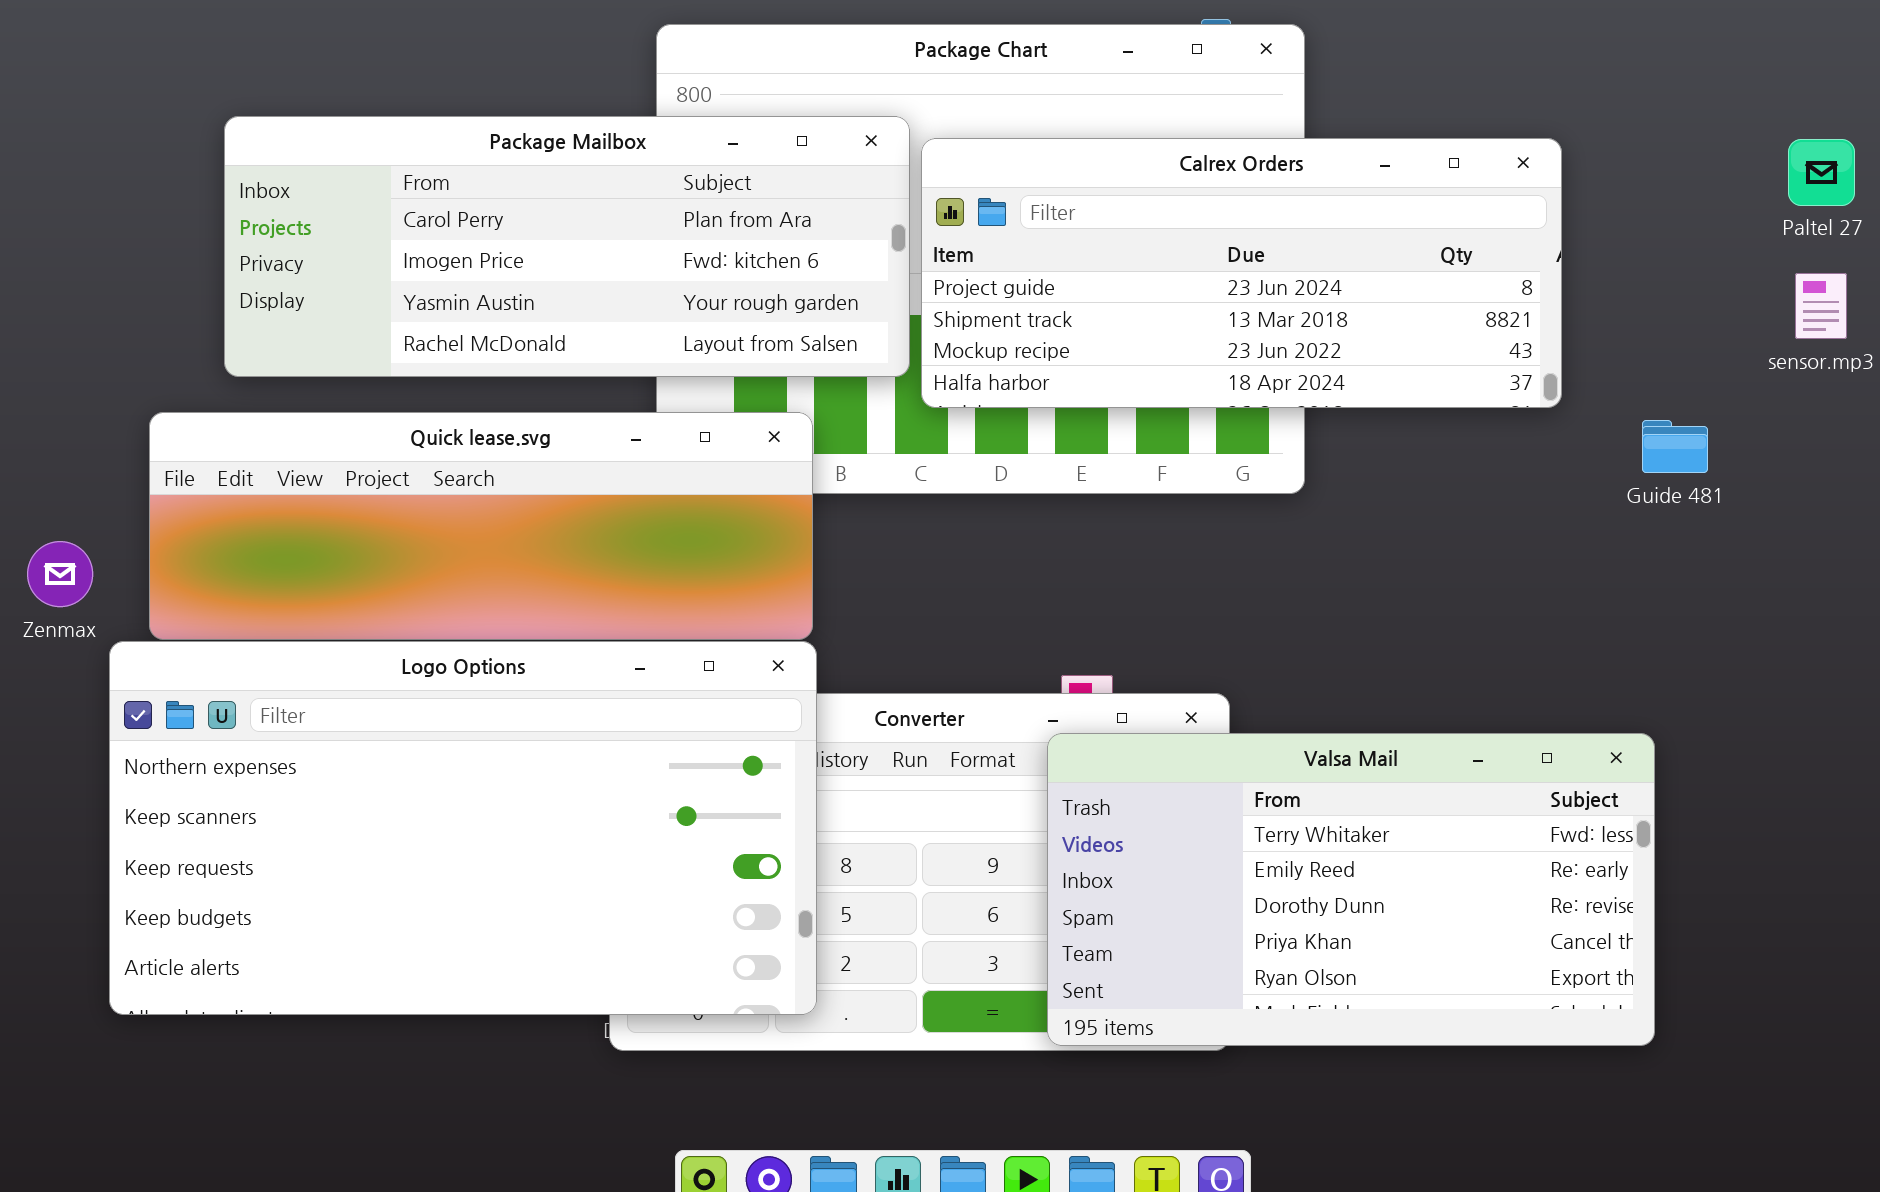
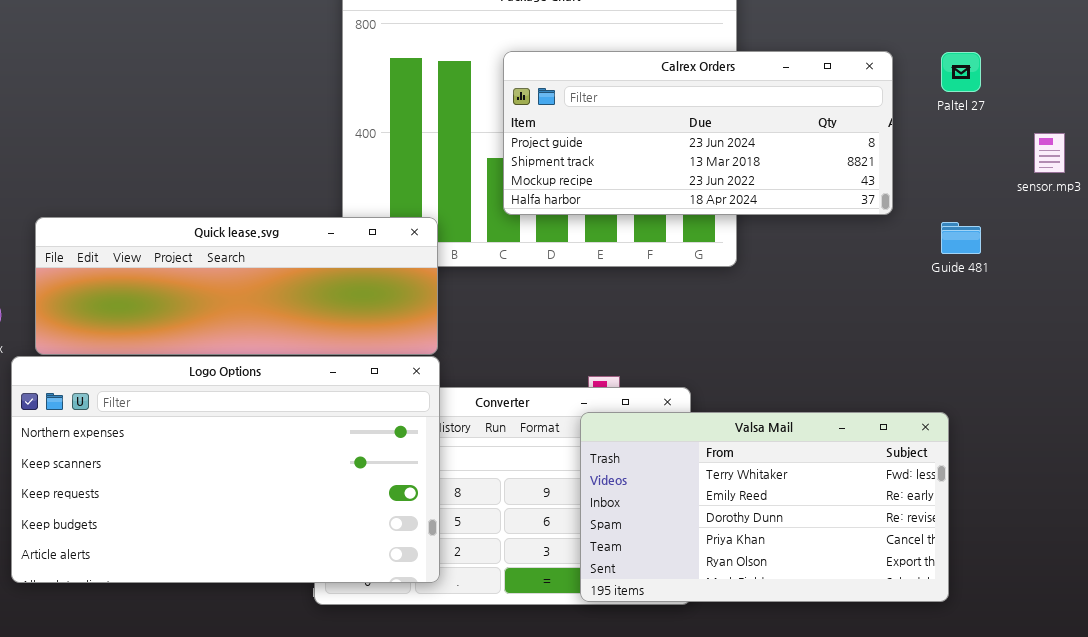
Package Mailbox: [224,116,910,377] -> none, closed
Paltel 27: [1788,139,1855,206] -> [941,52,981,92], moved

